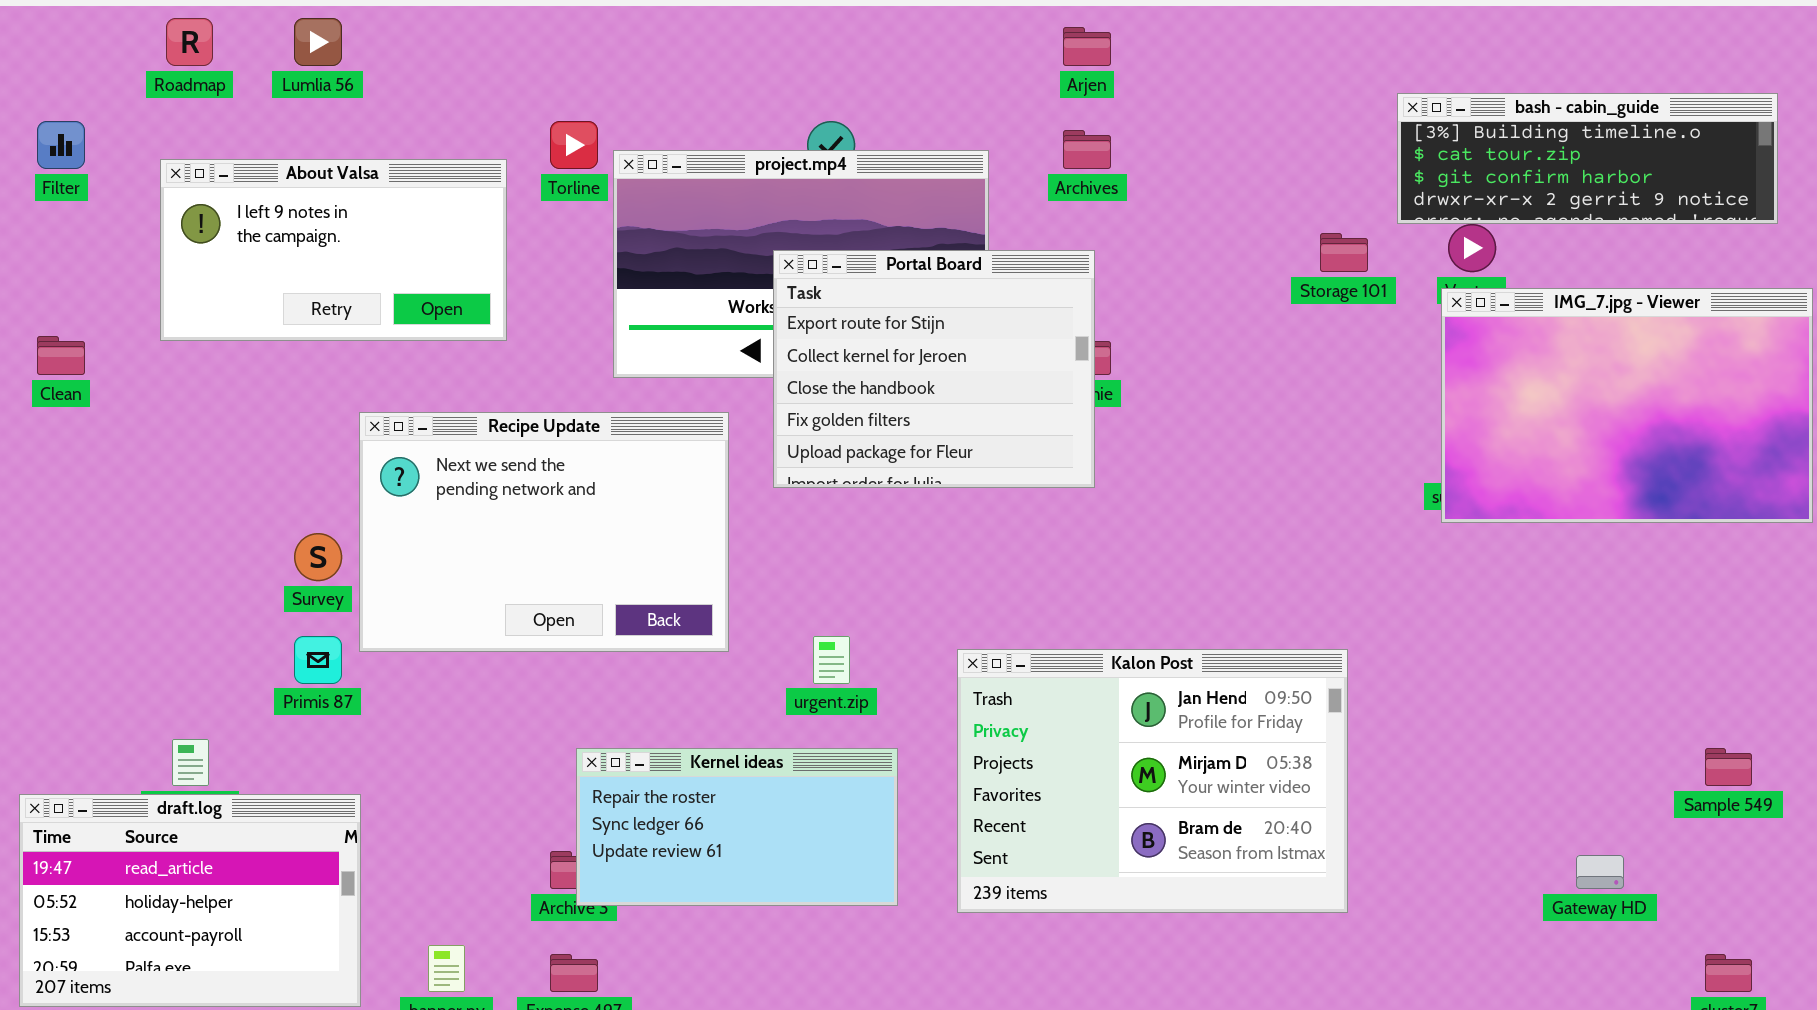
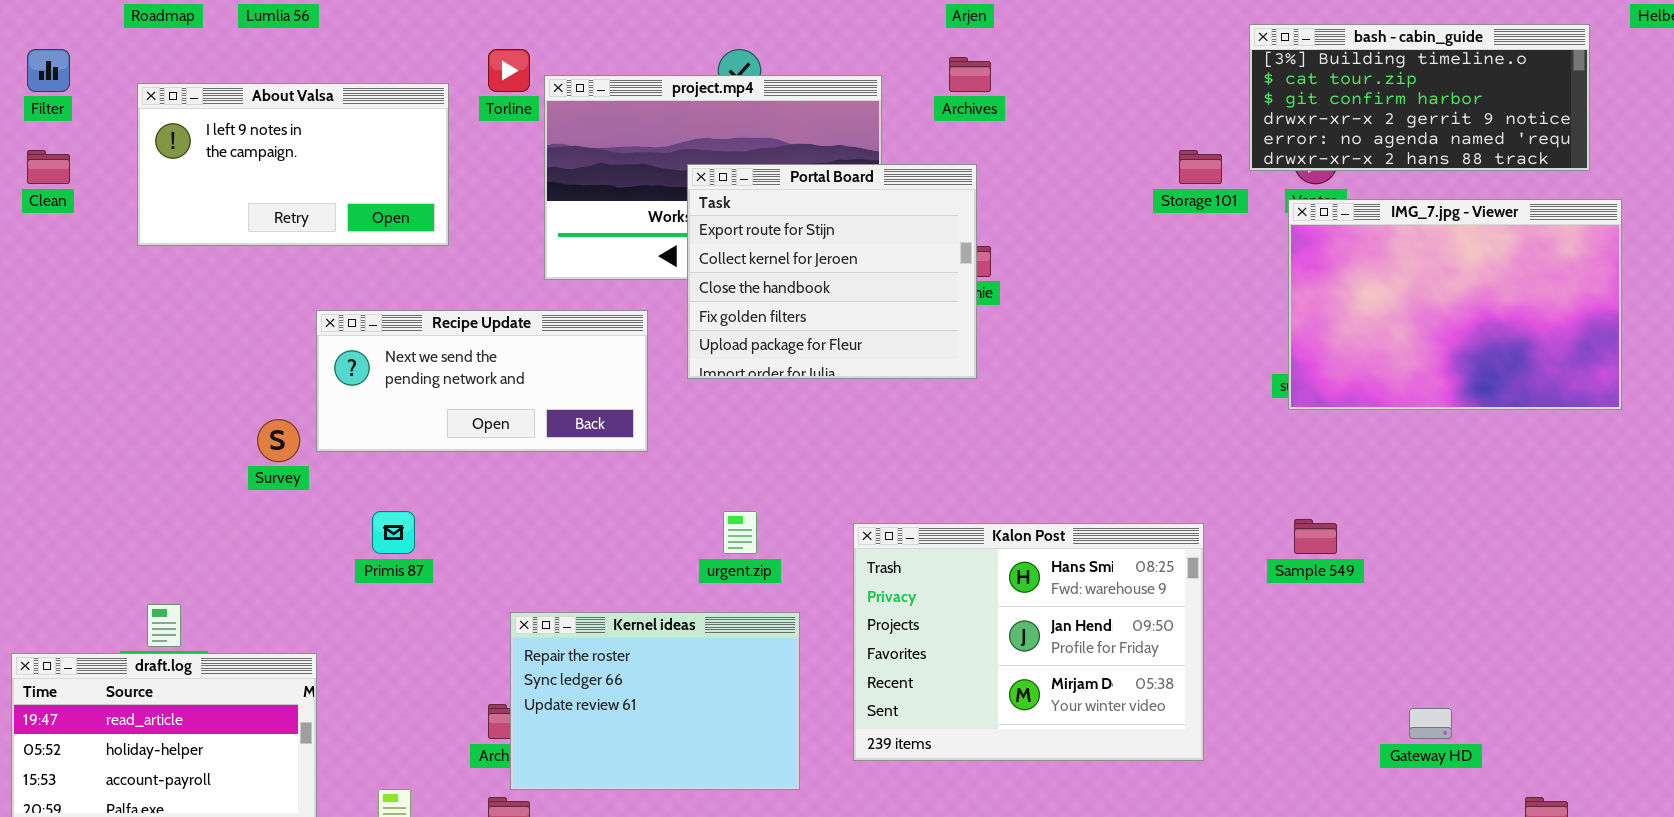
bash - cabin_guide: [1397,93,1778,224] -> [1249,24,1590,171], resized
Clean: [37,336,85,375] -> [27,150,70,184], moved
Recipe Update: [359,412,729,652] -> [316,310,648,452], resized
Primis 87: [294,636,342,684] -> [372,511,415,554], moved
Kalon Post: [957,649,1348,913] -> [853,523,1204,761], scrolled up 1 row
Kernel ideas: [576,748,898,906] -> [510,612,800,790], resized
Sample 549: [1705,748,1752,786] -> [1294,519,1337,554], moved

